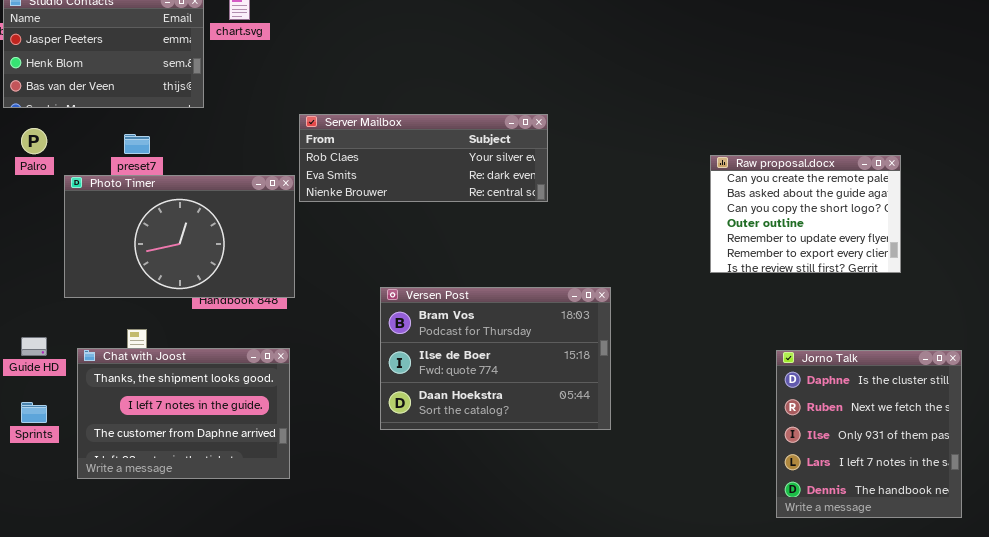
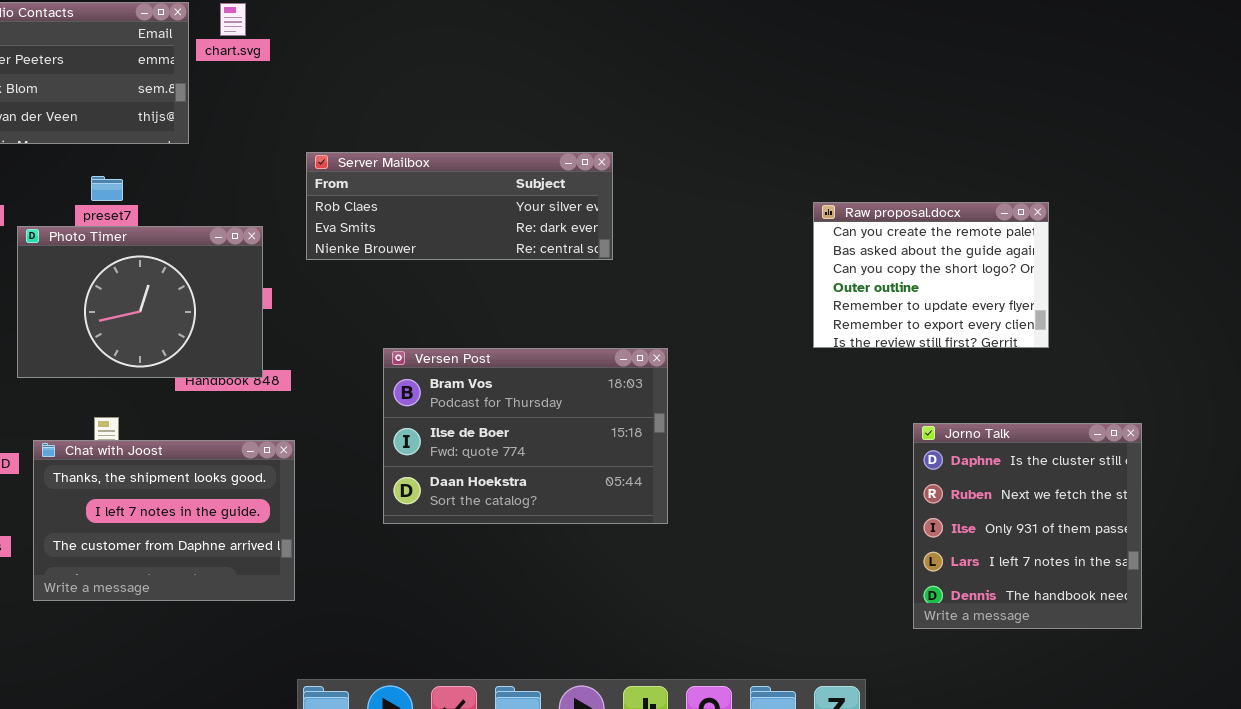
Photo Timer: [64,175,295,298] -> [17,226,263,378], resized
Versen Post: [380,287,611,430] -> [383,348,668,524], moved
Jorno Talk: [776,350,962,518] -> [913,423,1142,629], moved

